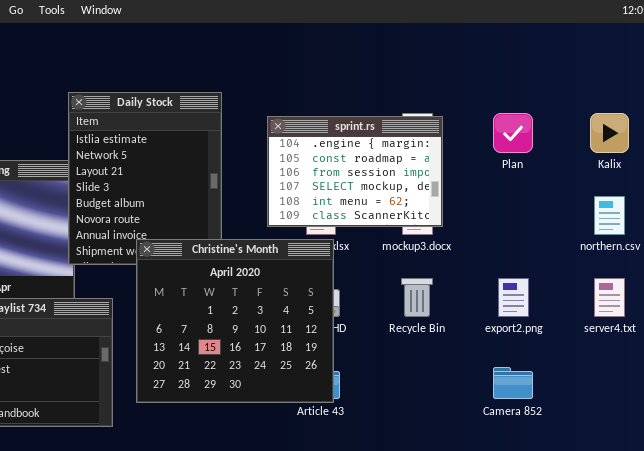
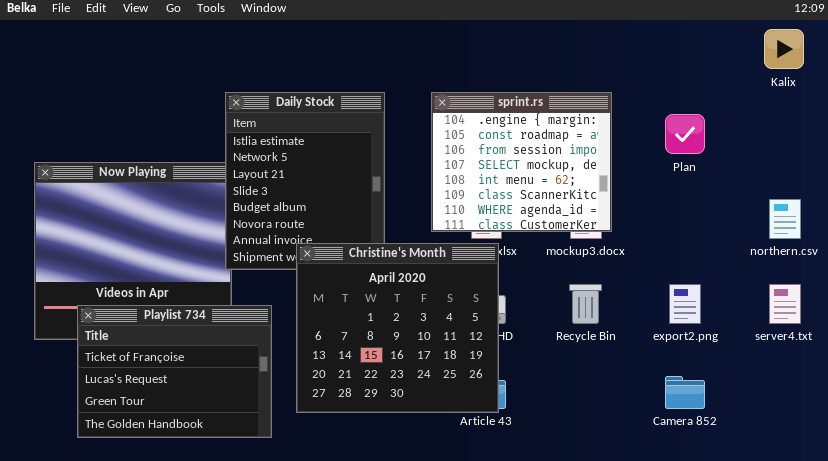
Kalix: [590,113,629,153] -> [764,29,804,69], moved
sprint.rs: [267,116,443,227] -> [431,92,612,232], resized

